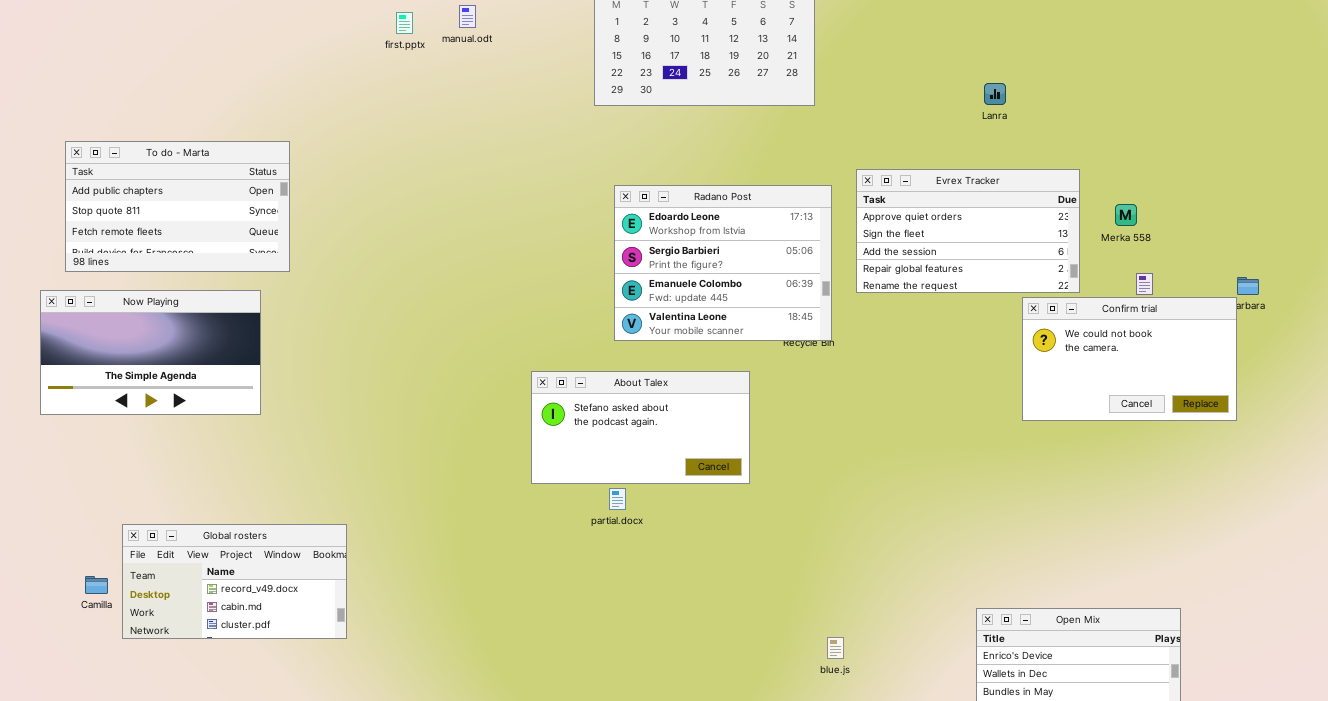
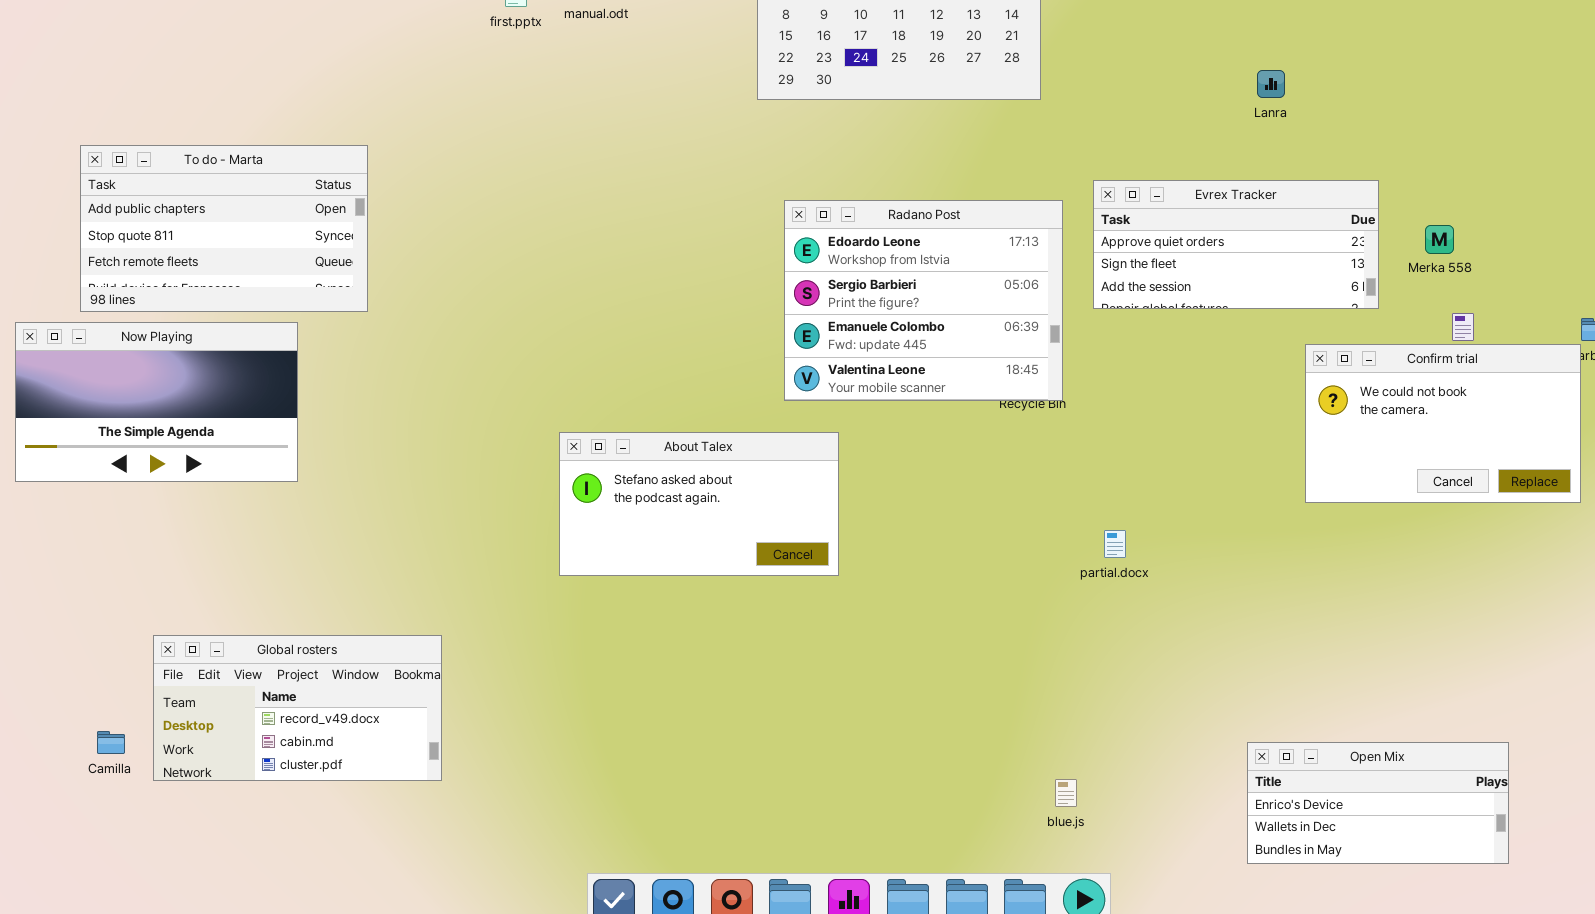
Evrex Tracker: [856,169,1080,293] -> [1093,180,1379,309], resized
Now Playing: [40,290,261,415] -> [15,322,298,482], moved
About Talex: [531,371,750,484] -> [559,432,839,576], moved
partial.docx: [609,488,626,510] -> [1104,530,1126,558], moved
Camilla: [85,576,108,594] -> [97,731,125,754], moved

